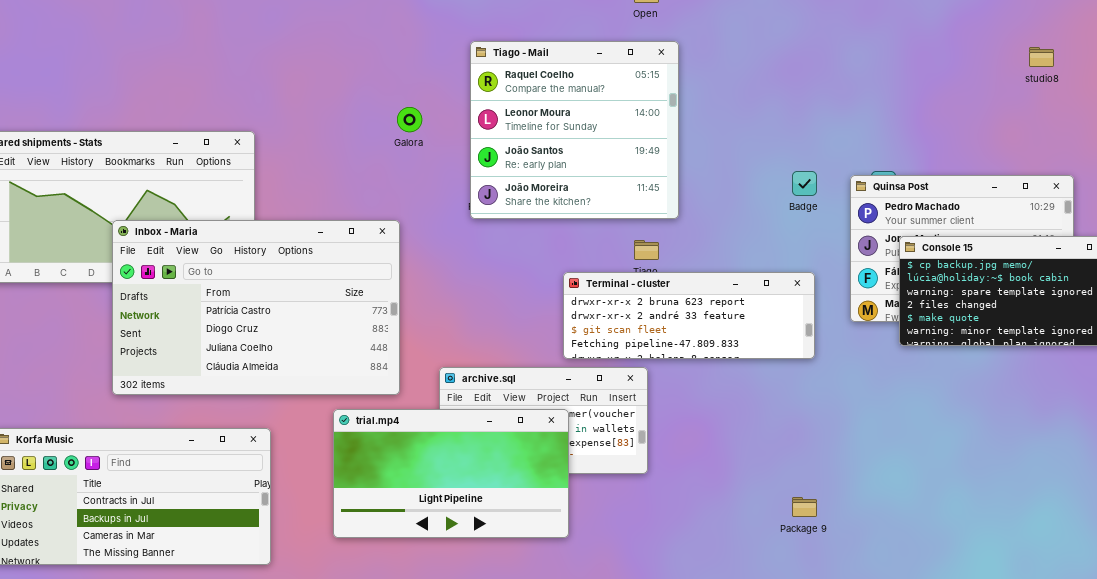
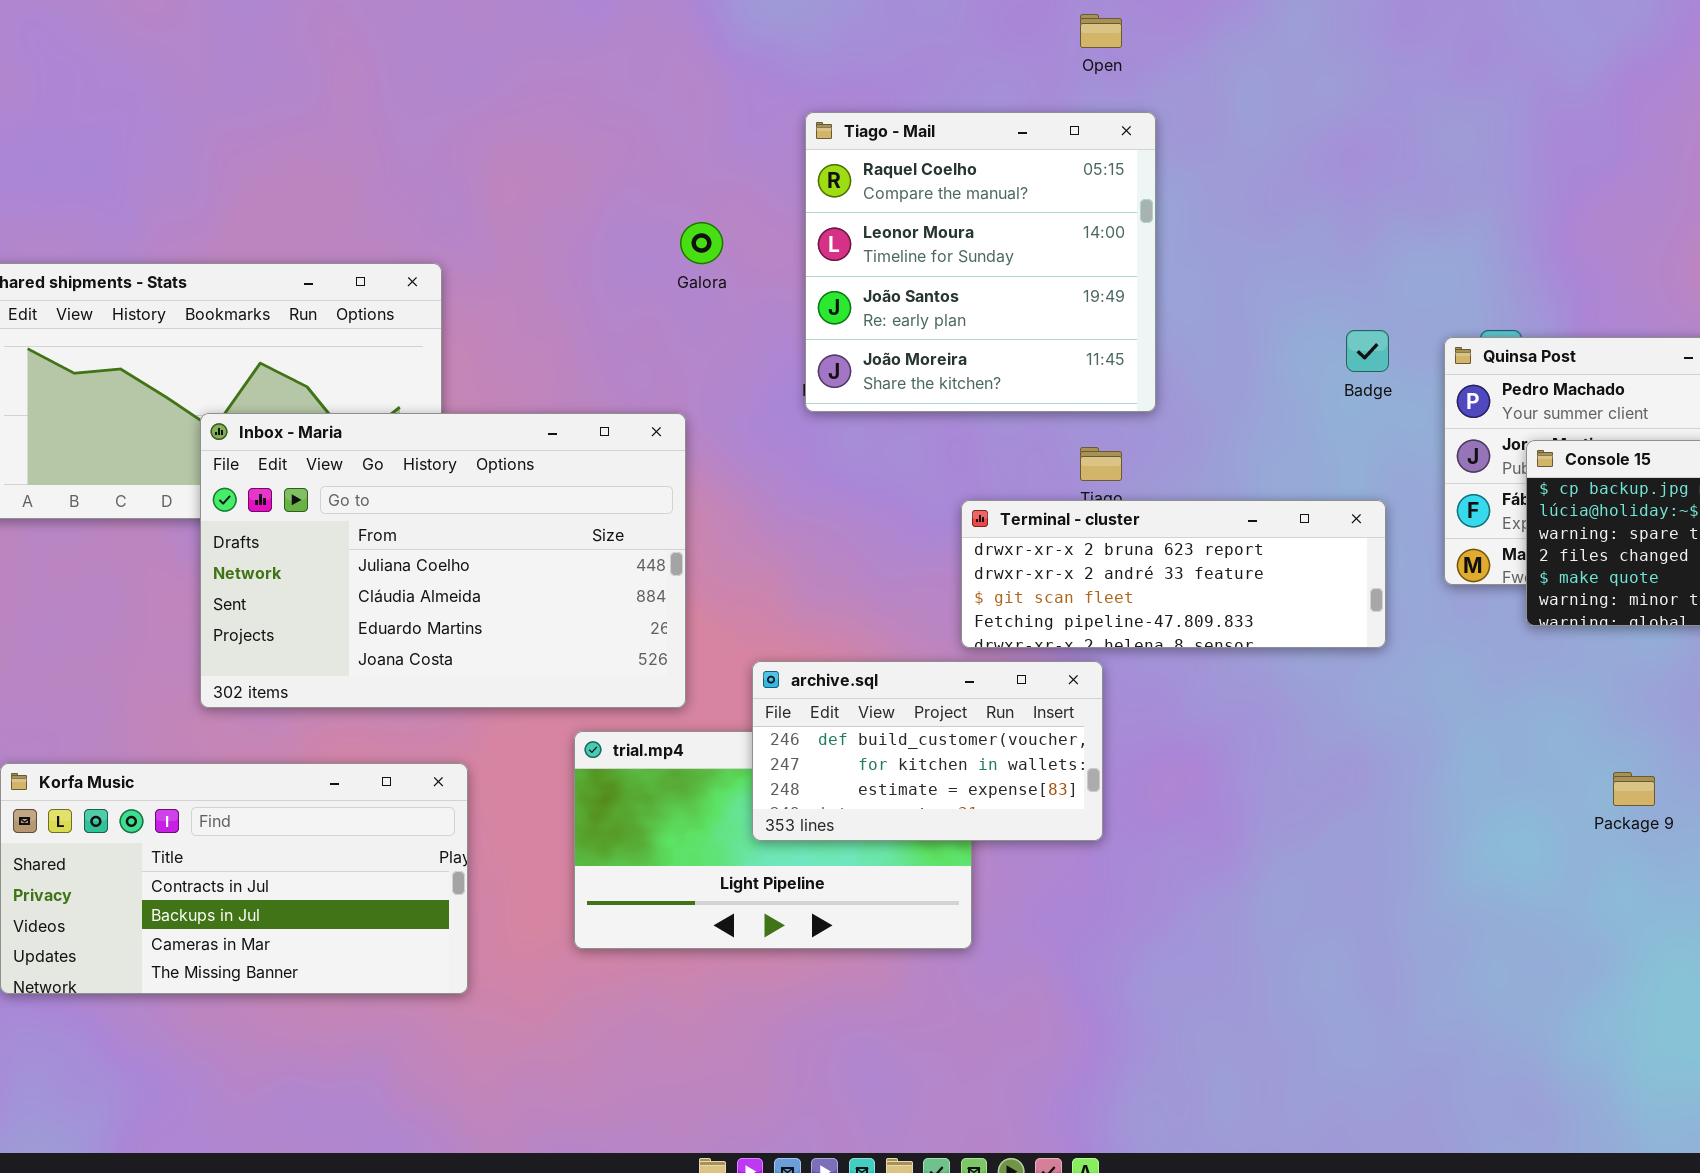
Inbox - Maria: [112,220,400,395] -> [200,413,686,708], scrolled down 2 rows
archive.sql: [439,367,648,474] -> [752,661,1103,841], raised
Package 9: [792,497,817,517] -> [1613,772,1655,806], moved

